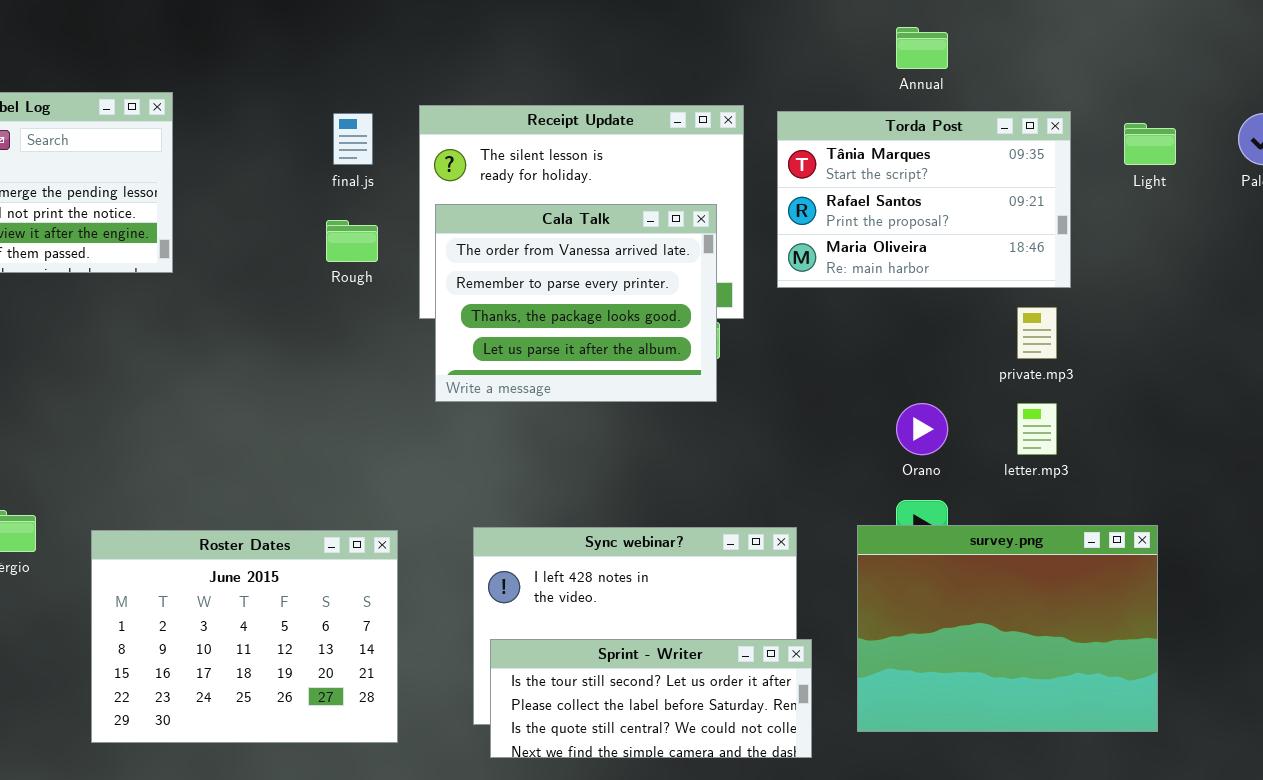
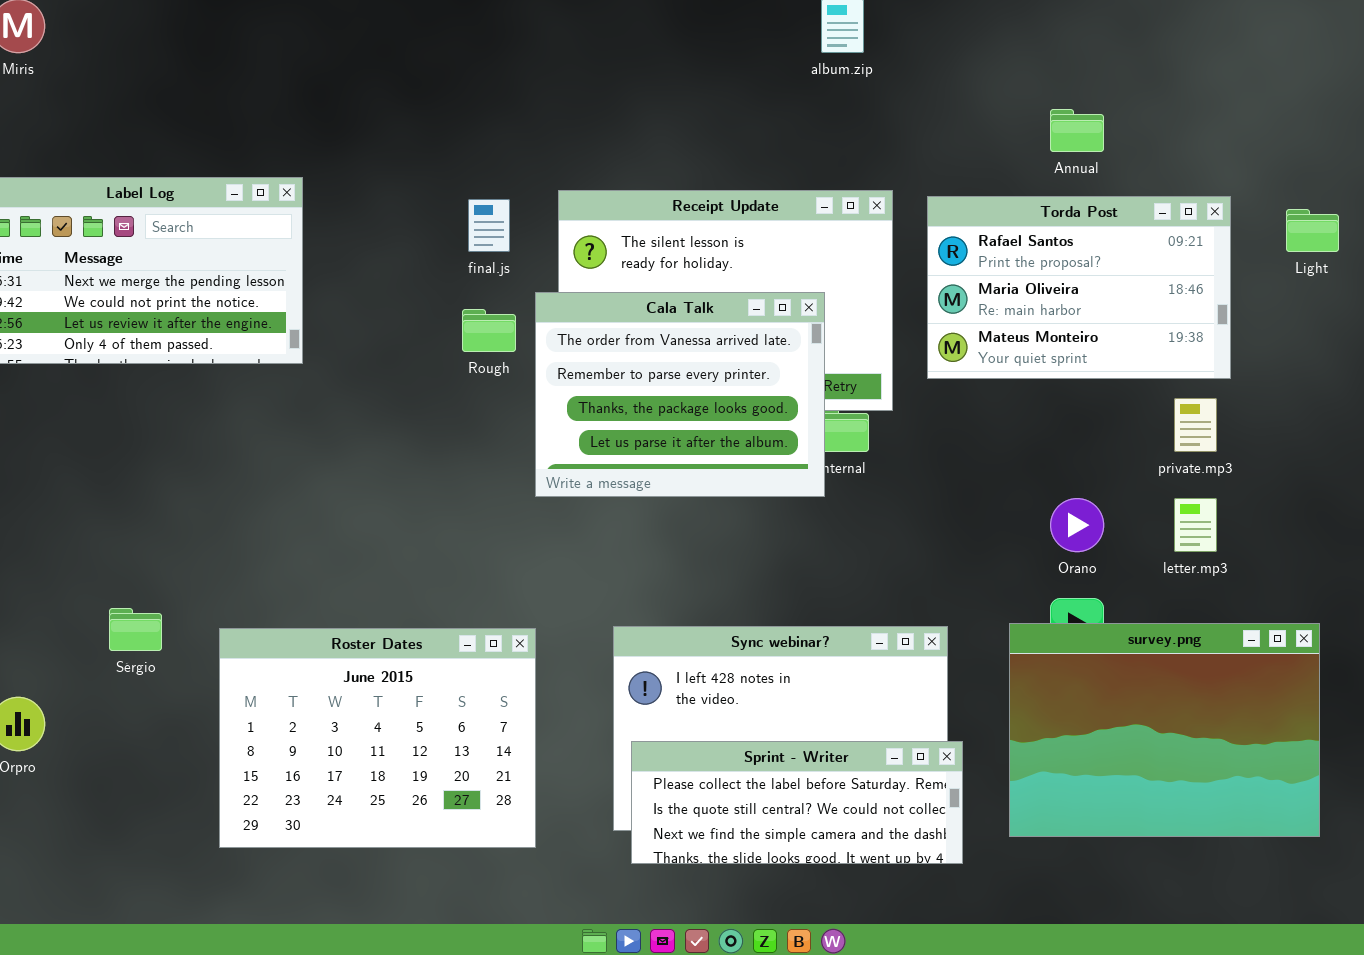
Torda Post: [777,111,1071,288] -> [927,196,1231,379], scrolled down 1 row
Cala Talk: [435,204,717,402] -> [535,292,825,497], moved
Sprint - Writer: [490,639,812,758] -> [631,741,963,864], scrolled down 1 row

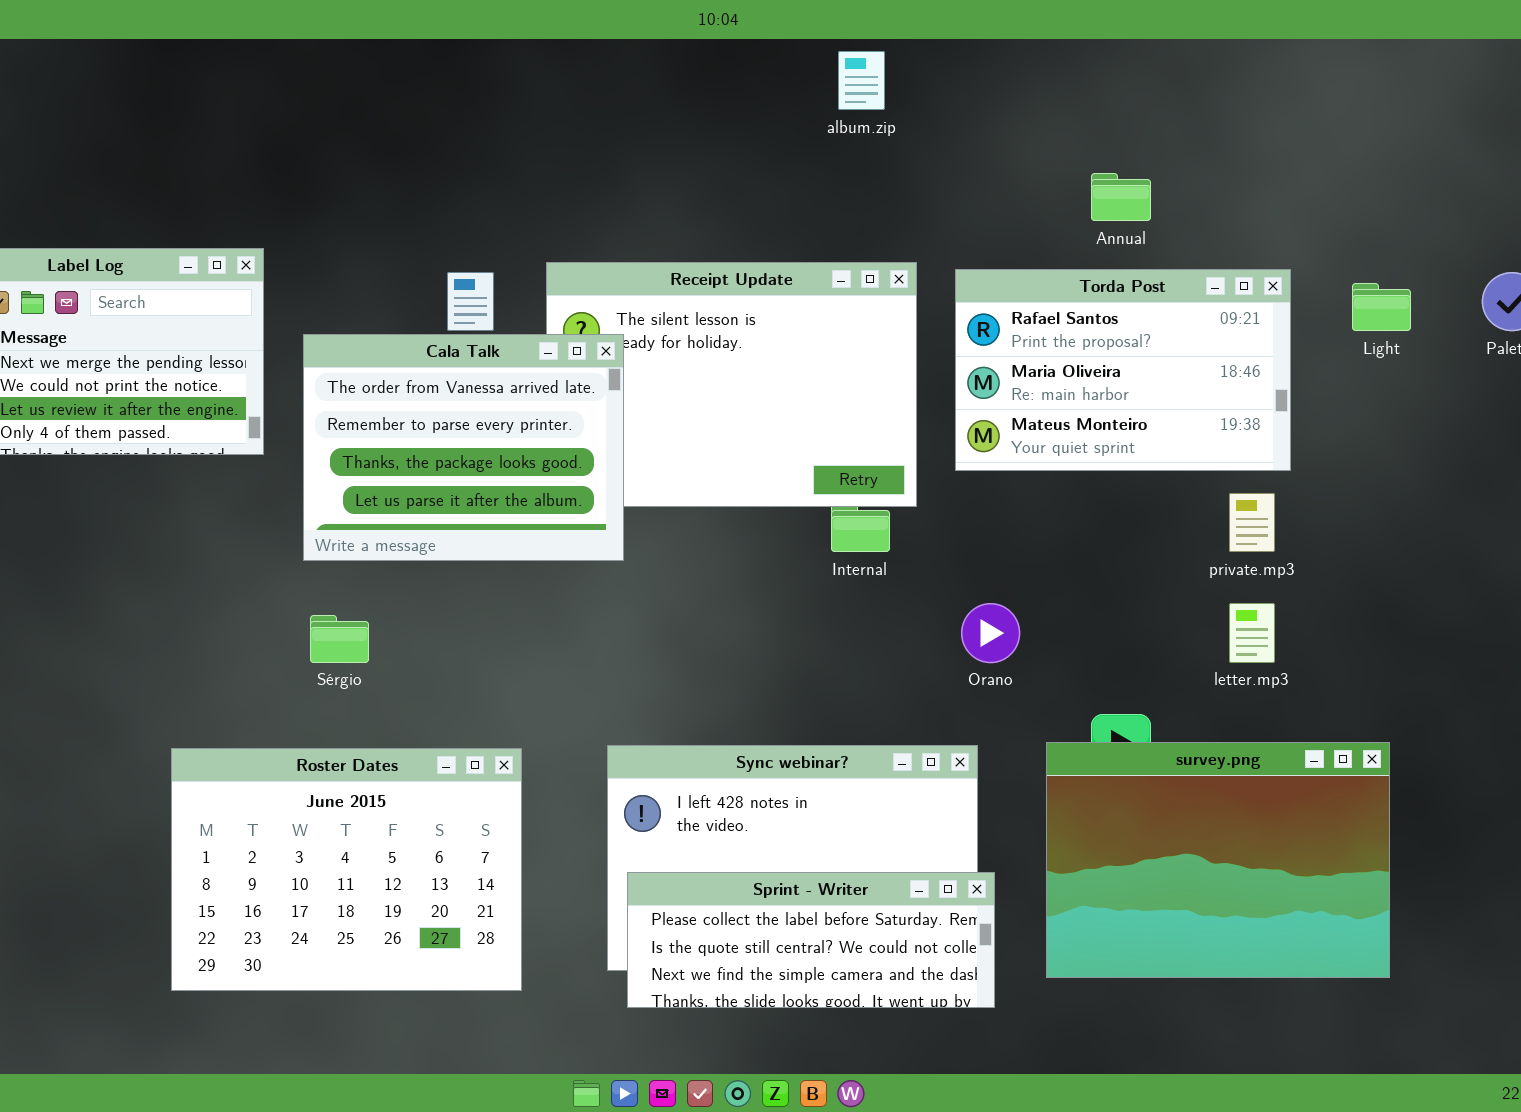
Cala Talk: [535,292,825,497] -> [303,334,624,561], moved
Orano: [1050,498,1104,552] -> [961,603,1020,663], moved
Sérgio: [109,608,162,651] -> [310,615,369,663], moved

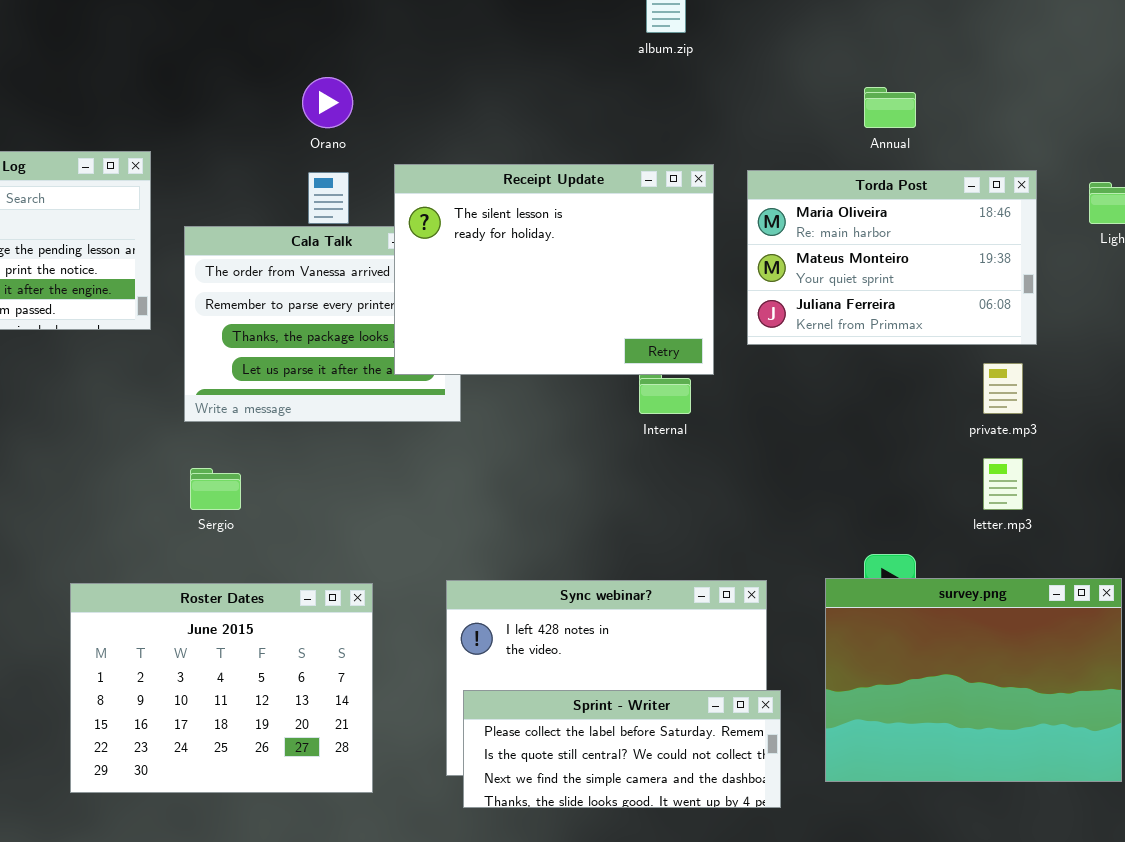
Receipt Update: [546,262,917,507] -> [394,164,714,375], raised
Torda Post: [955,269,1291,471] -> [747,170,1037,345], scrolled down 1 row
Orano: [961,603,1020,663] -> [302,77,353,128], moved

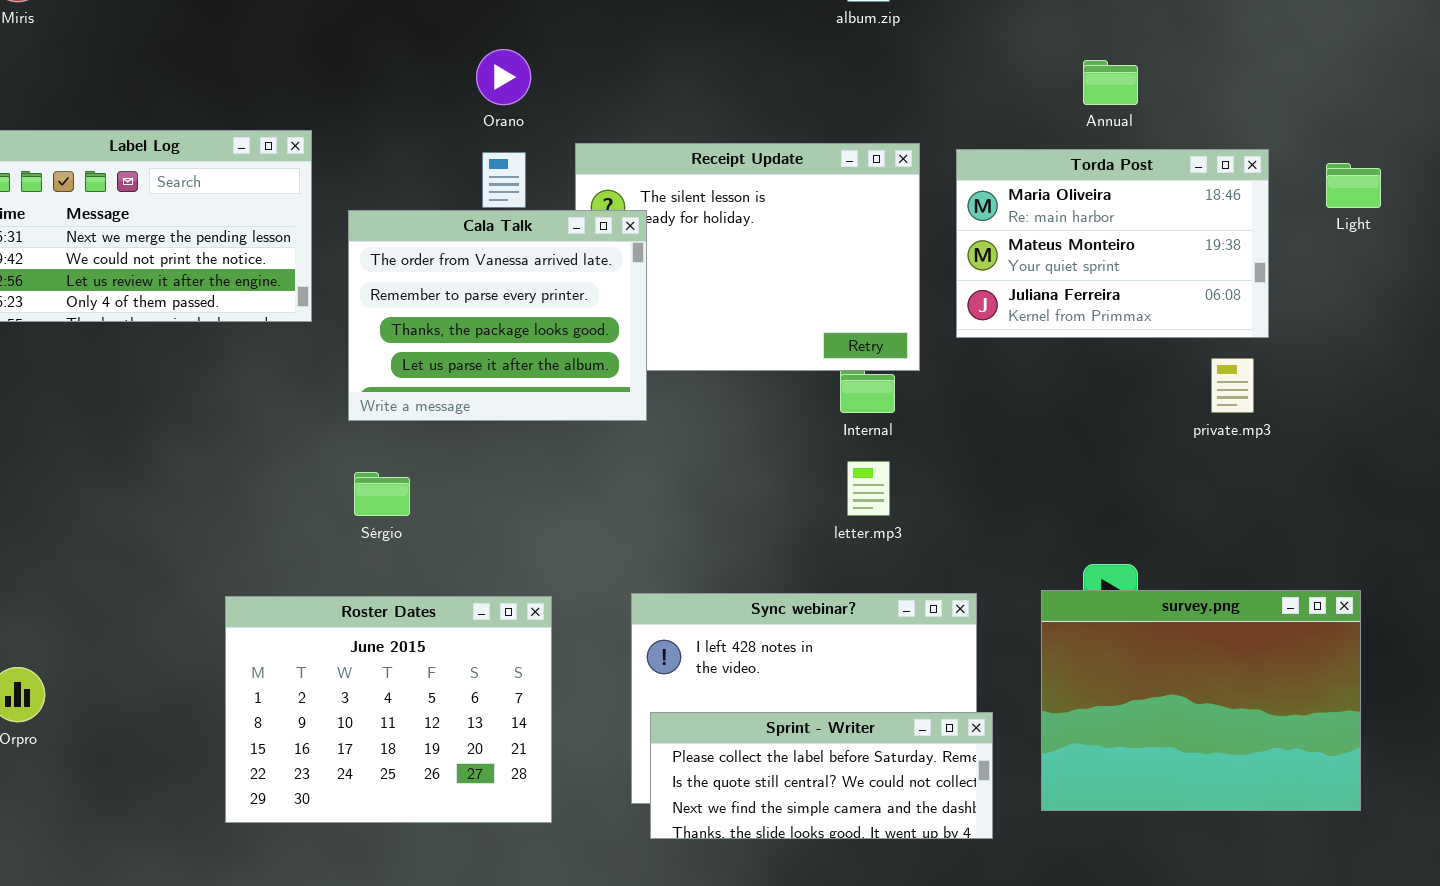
Cala Talk: [184,226,461,422] -> [348,210,647,421], raised
letter.mp3: [983,458,1023,510] -> [847,461,890,516], moved

